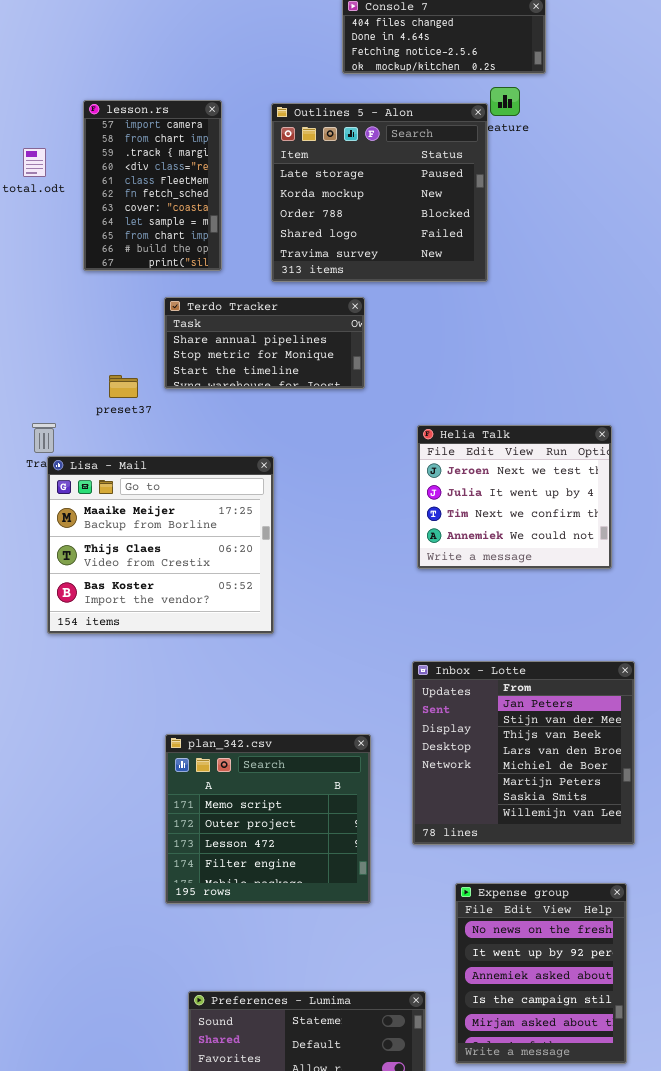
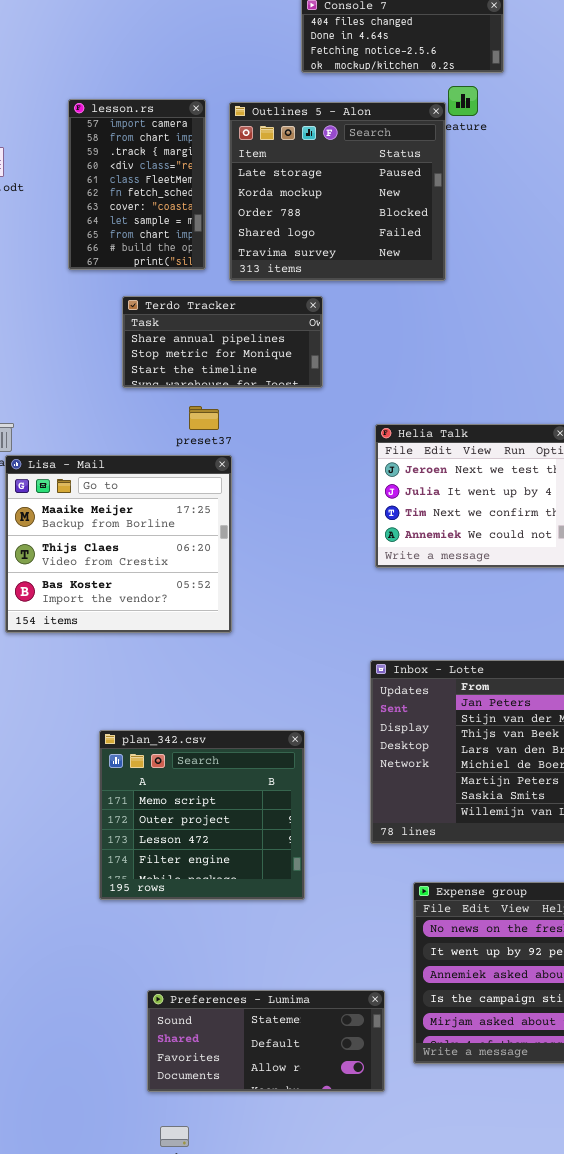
lesson.rs: [83,100,222,271] -> [68,99,206,270], moved
preset37: [109,375,138,398] -> [189,406,219,430], moved
plan_342.csv: [165,734,371,904] -> [99,730,305,900], moved

